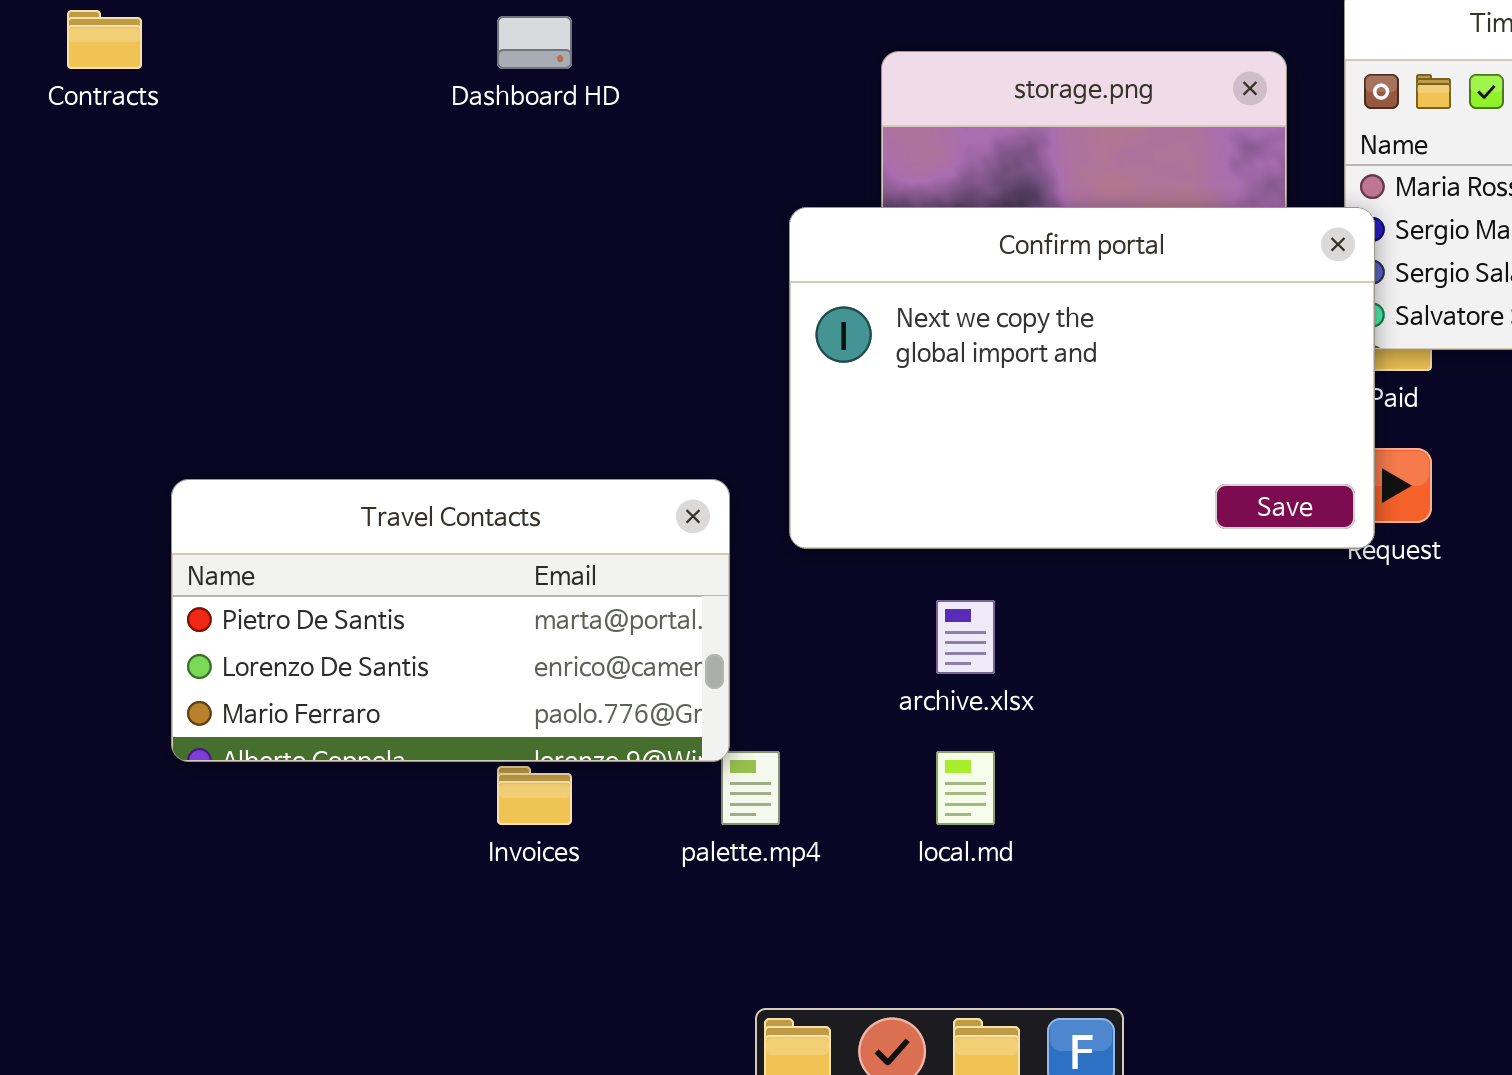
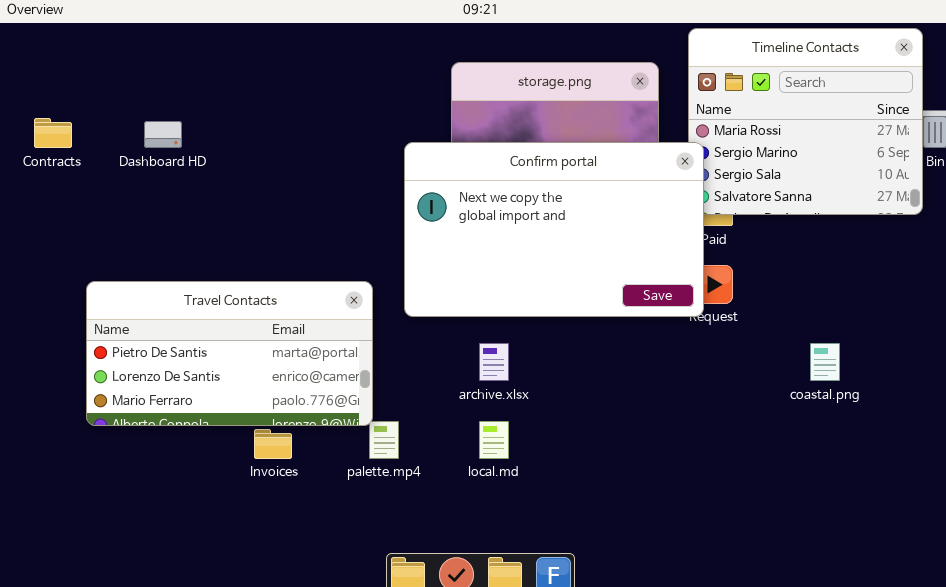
Contracts: [67,10,142,69] -> [34,118,72,148], moved
Dashboard HD: [497,16,572,69] -> [144,121,182,148], moved

